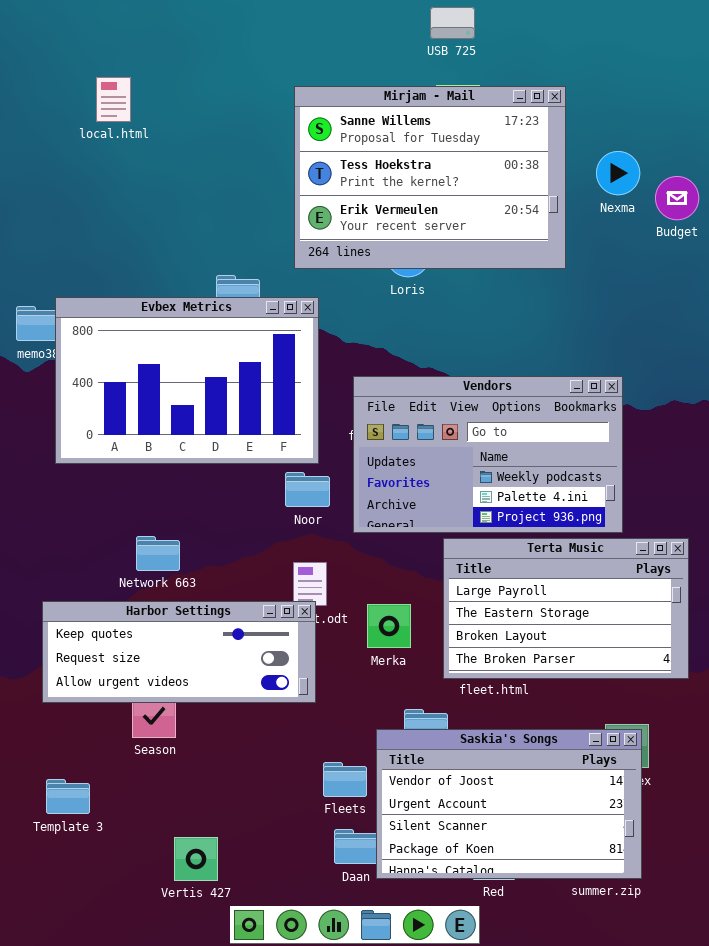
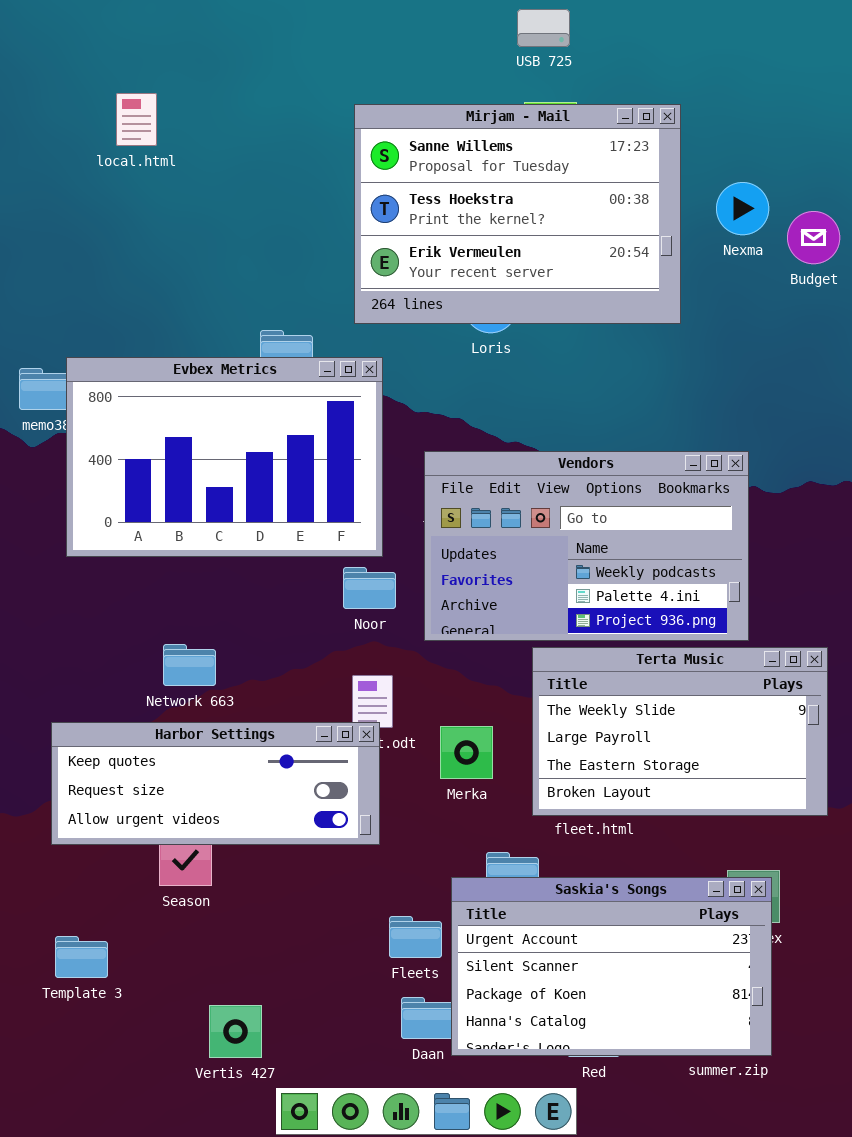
Terta Music: [443,538,689,679] -> [532,647,828,816], scrolled up 1 row
Saskia's Songs: [376,729,642,879] -> [451,877,772,1056], scrolled down 1 row

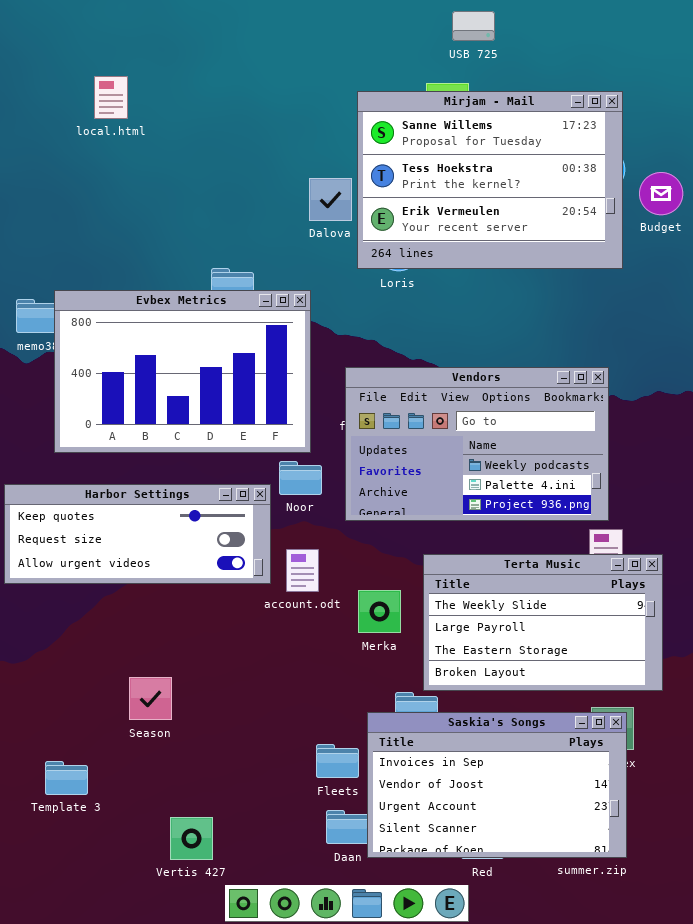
USB 725: [517,9,570,47] -> [452,11,495,41], moved
Mirjam - Mail: [354,104,681,324] -> [357,91,623,269], moved
Terta Music: [532,647,828,816] -> [423,554,663,691], moved
Harbor Settings: [51,722,380,845] -> [4,484,271,584], moved
Saskia's Songs: [451,877,772,1056] -> [367,712,627,858], scrolled up 2 rows

